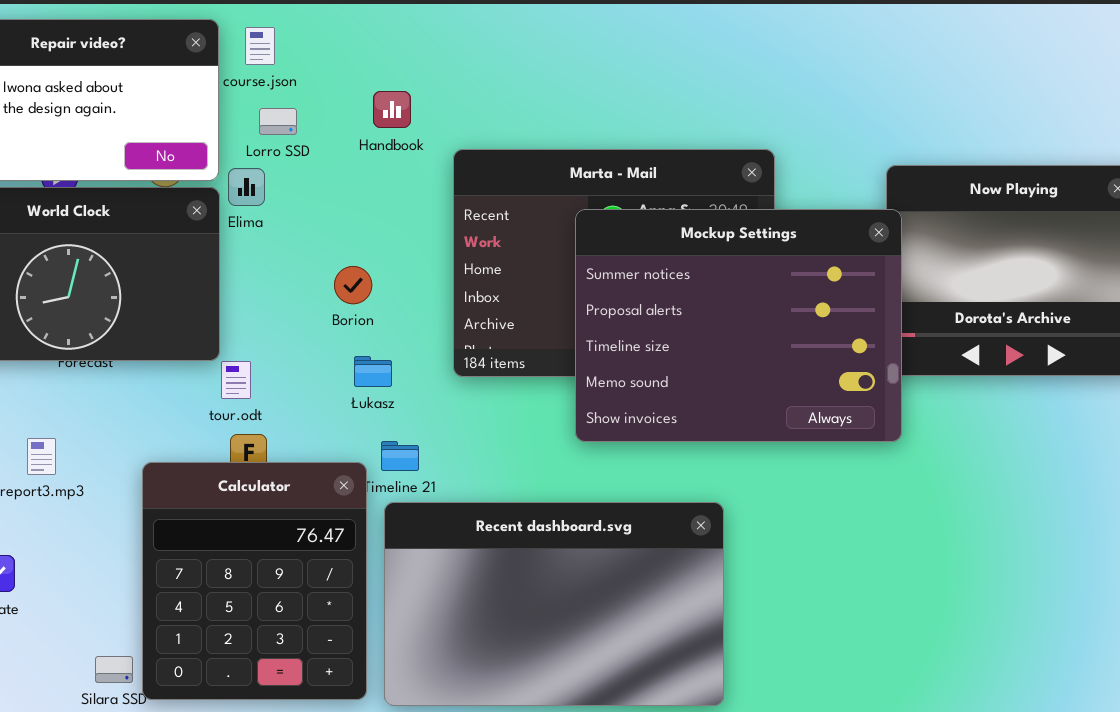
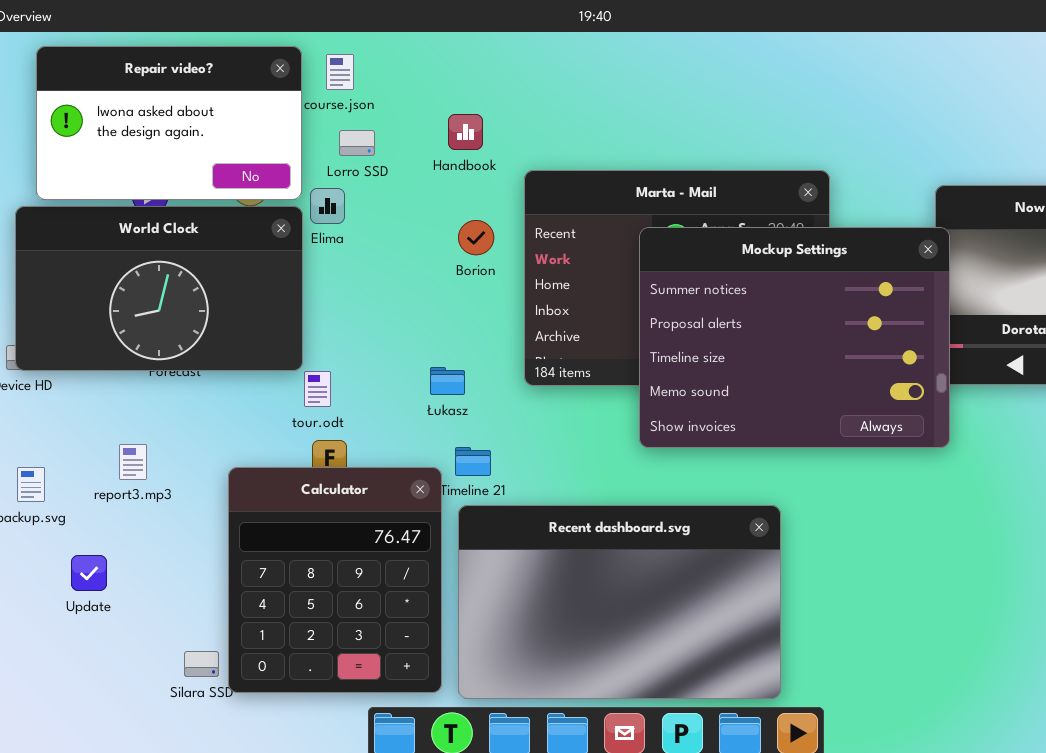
Borion: [334,266,372,304] -> [458,220,494,255], moved

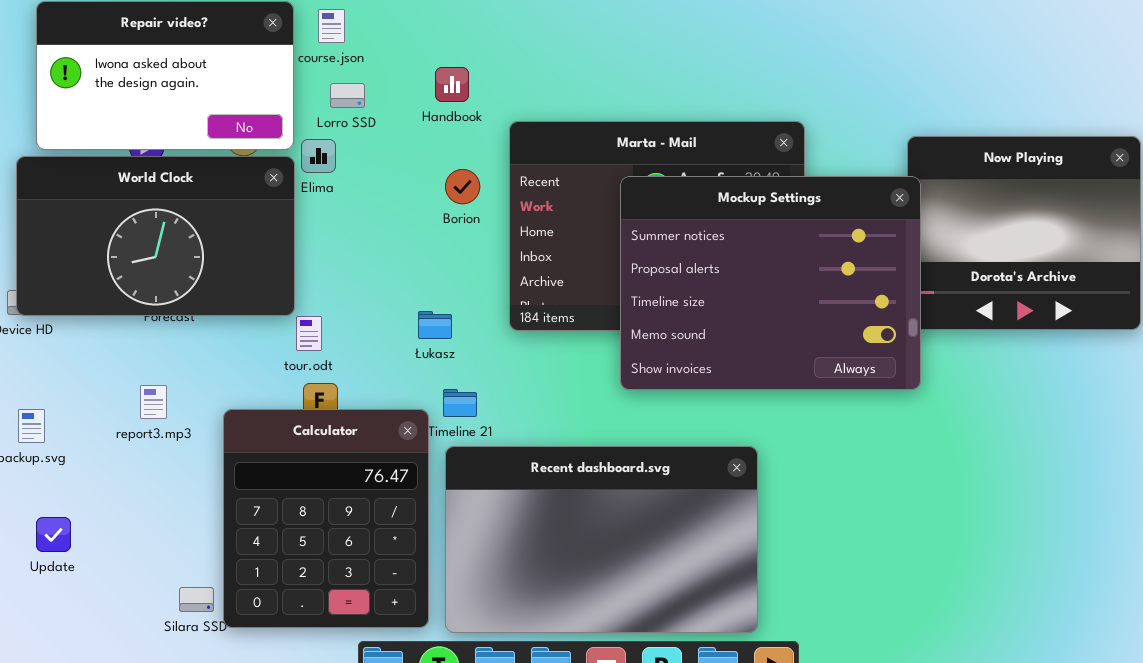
report3.mp3: [119,444,147,480] -> [140,385,167,419], moved
Update: [71,555,107,591] -> [36,517,71,552], moved

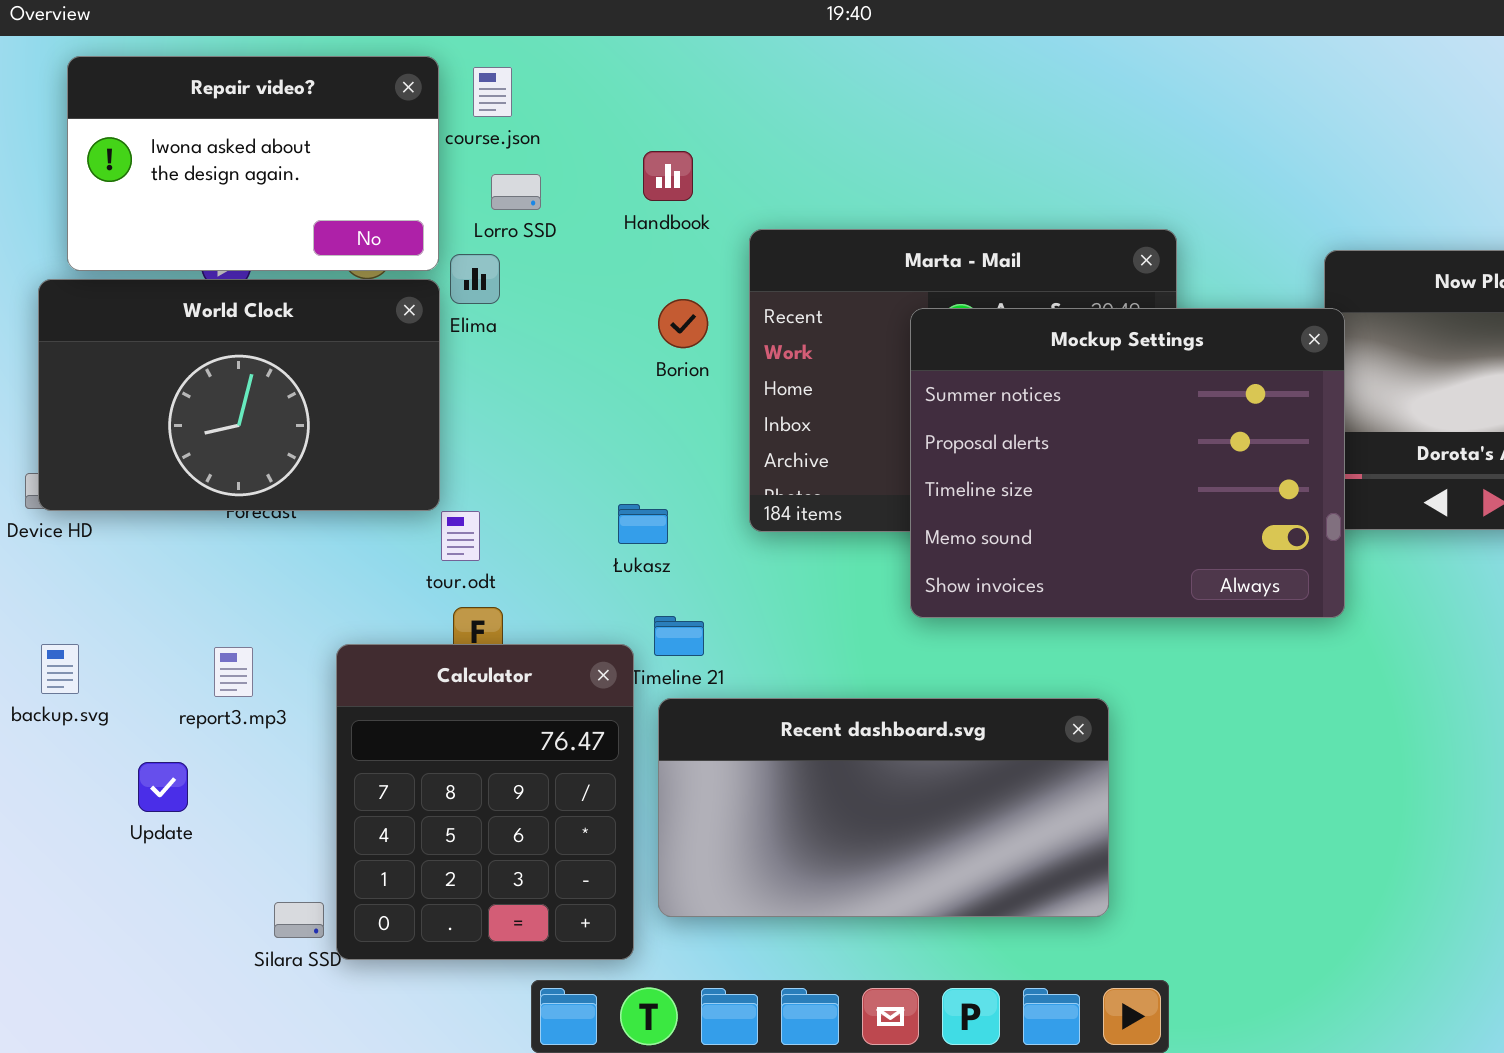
report3.mp3: [140,385,167,419] -> [214,647,253,697], moved
Recent dashboard.svg: [445,446,758,633] -> [658,698,1109,917], resized
Update: [36,517,71,552] -> [138,762,188,812], moved

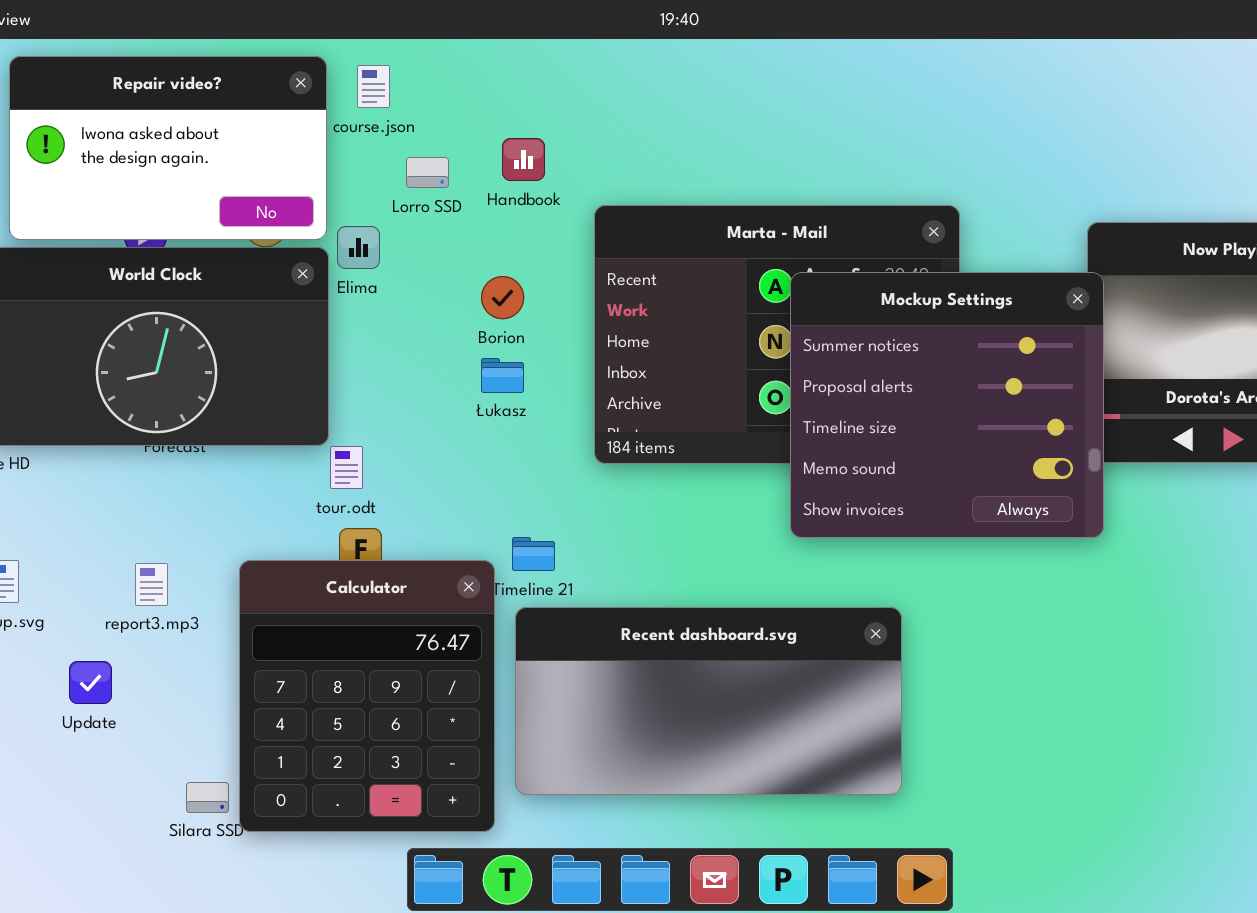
Lorro SSD: [491,174,541,210] -> [406,157,449,188], moved
Borion: [658,299,708,348] -> [481,276,524,319], moved
Mockup Settings: [910,308,1345,618] -> [790,272,1104,538], resized
Łukasz: [618,504,668,544] -> [481,358,524,393], moved

